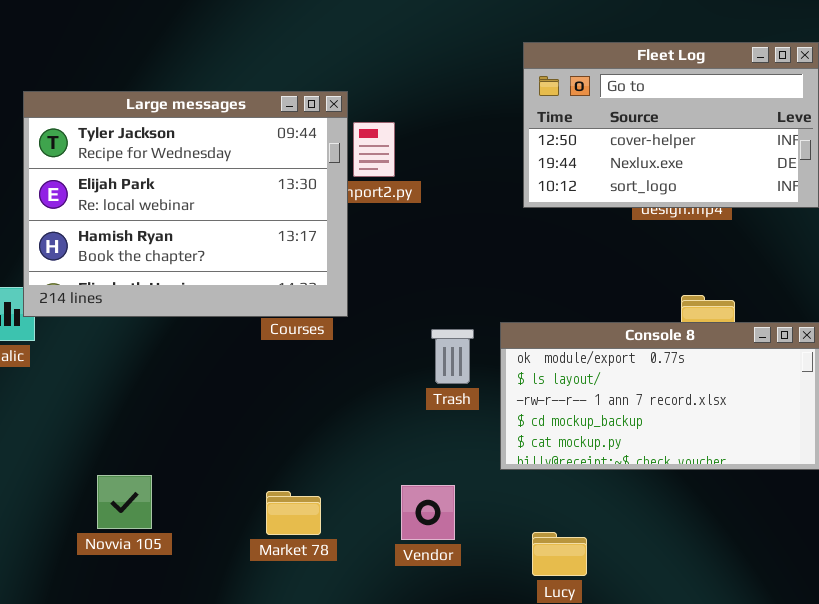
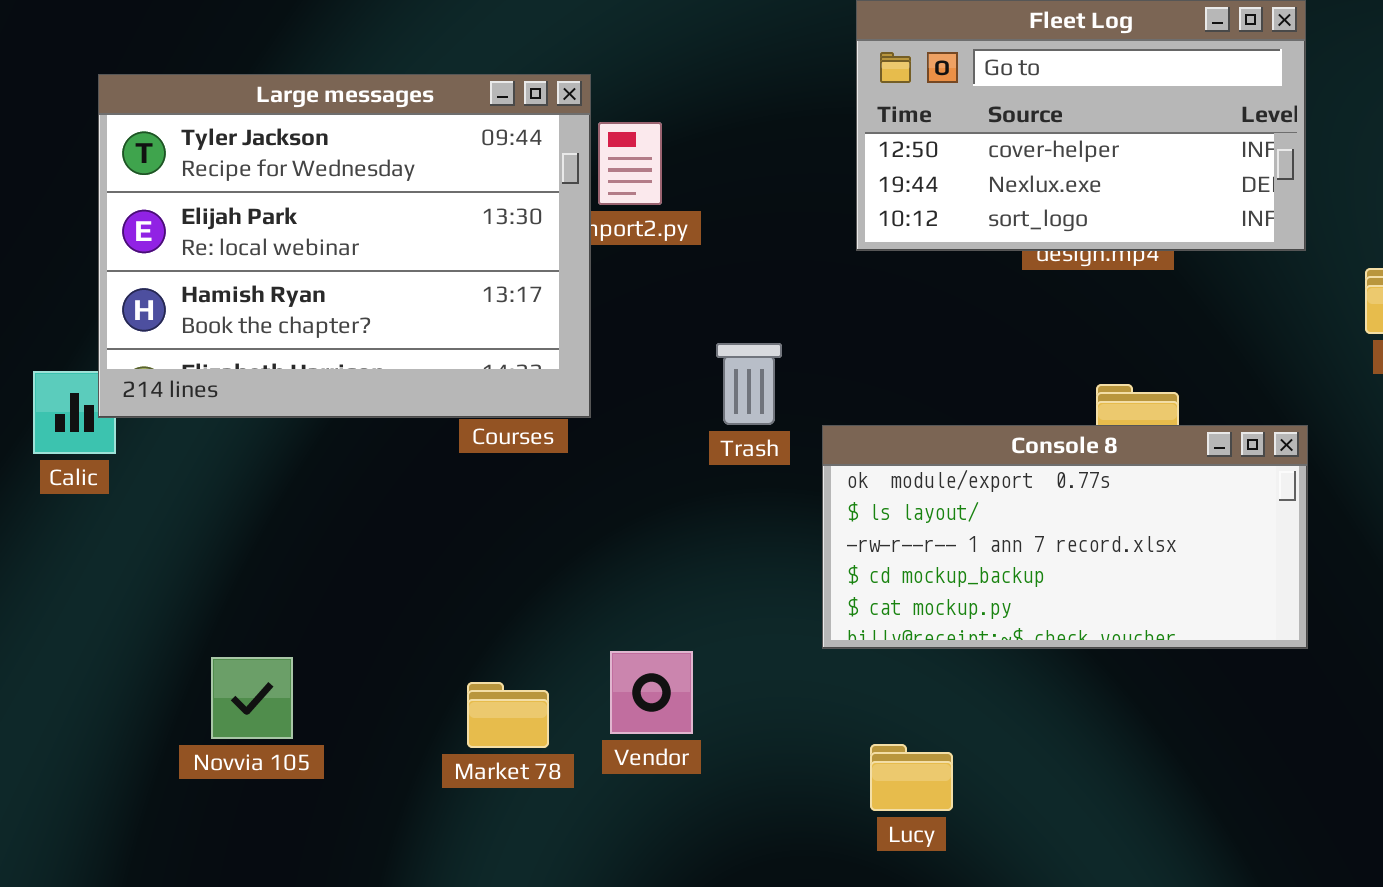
Trash: [431,329,474,384] -> [716,343,782,425], moved
Vendor: [401,485,455,540] -> [610,651,693,734], moved

